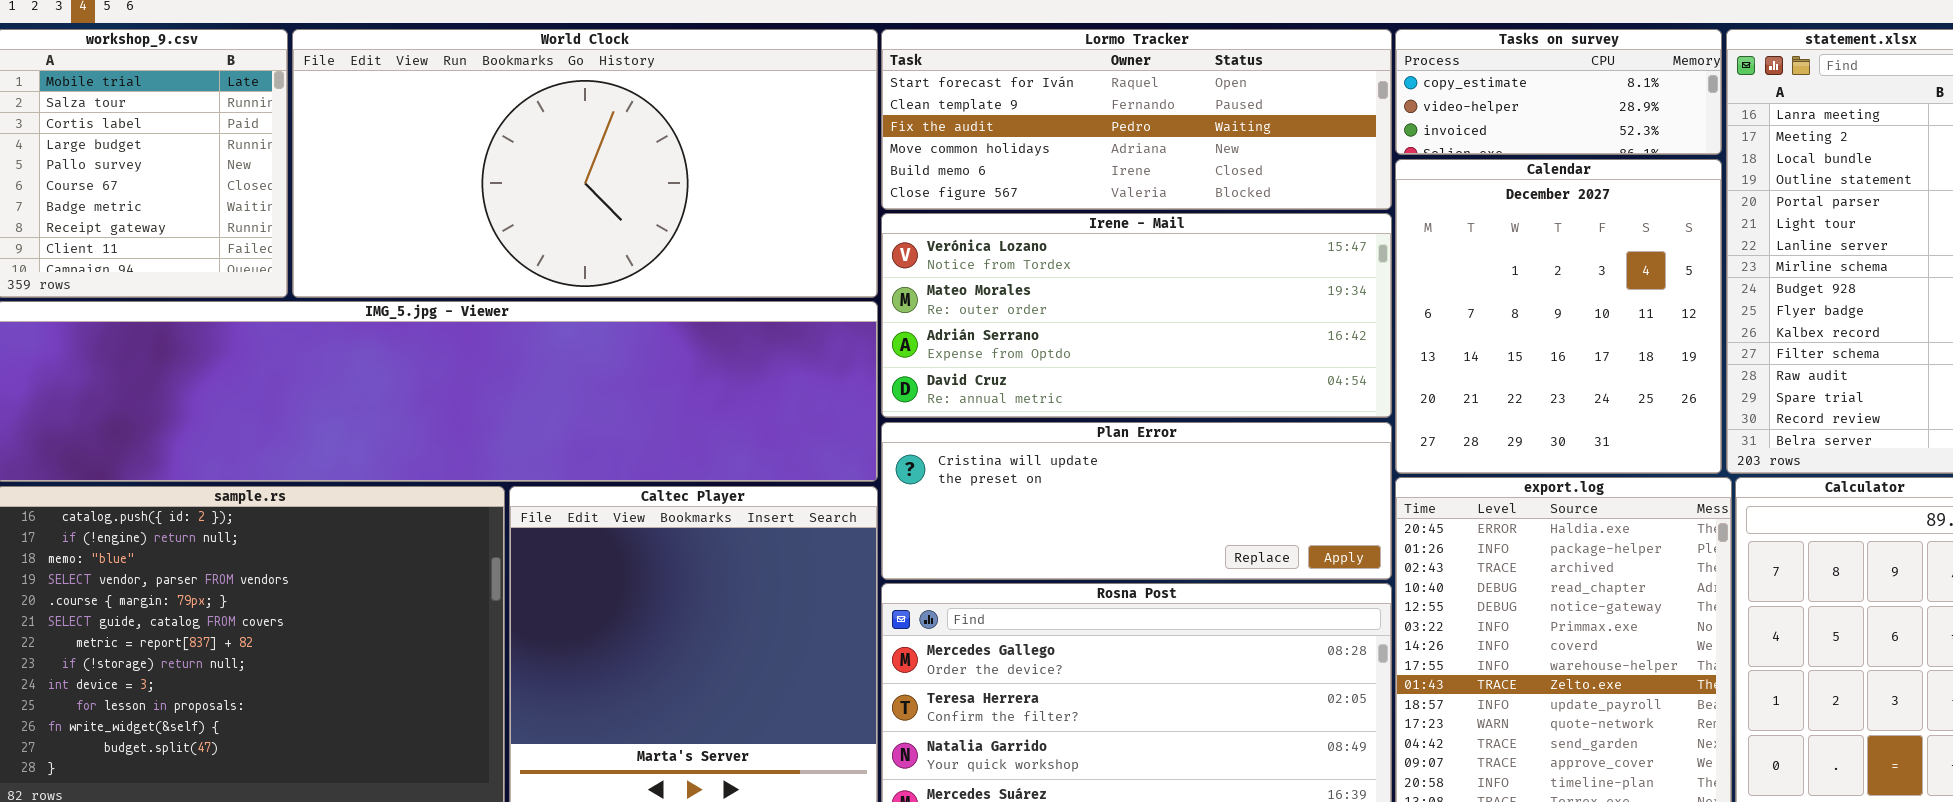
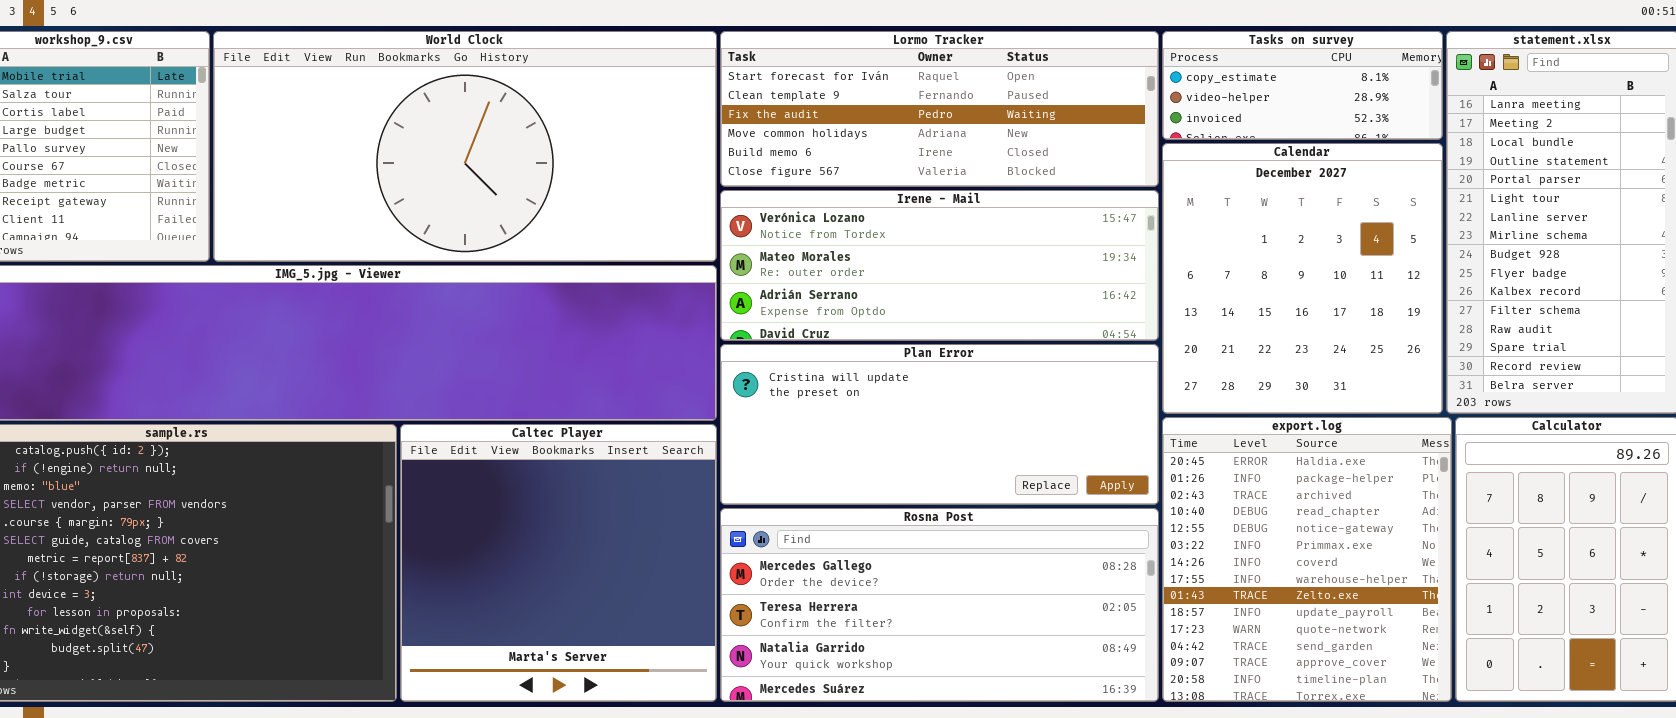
Irene - Mail: [881,213,1392,418] -> [720,190,1159,341], resized
Plan Error: [881,422,1392,580] -> [720,344,1159,505], resized

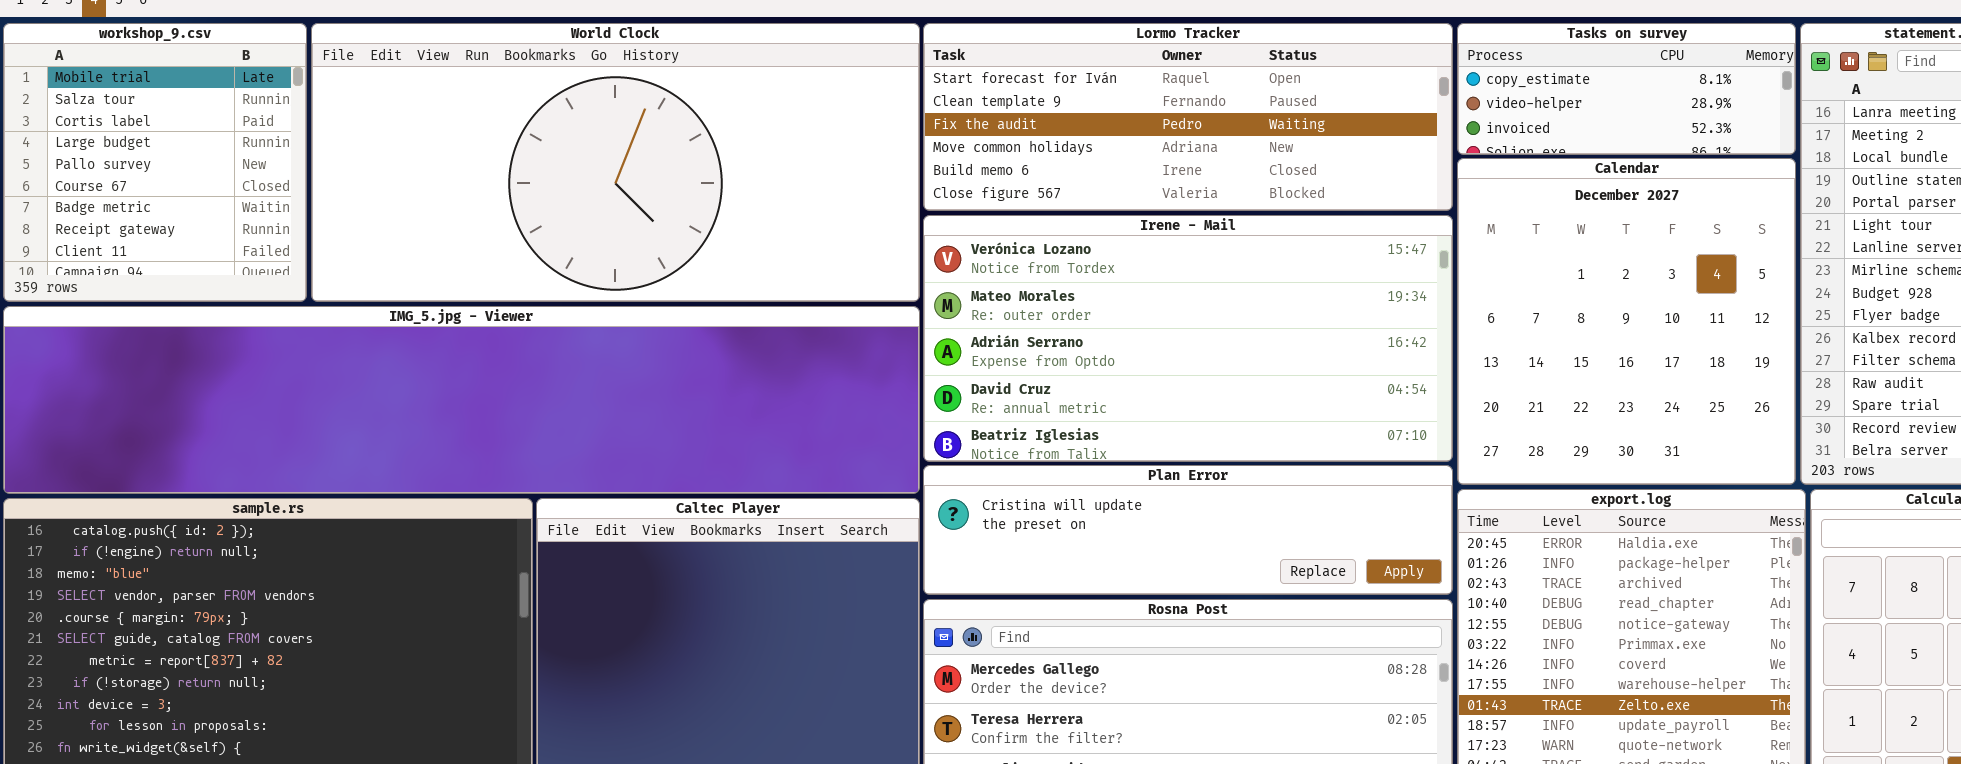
Irene - Mail: [720,190,1159,341] -> [923,215,1453,462], resized
Plan Error: [720,344,1159,505] -> [923,465,1453,595], resized

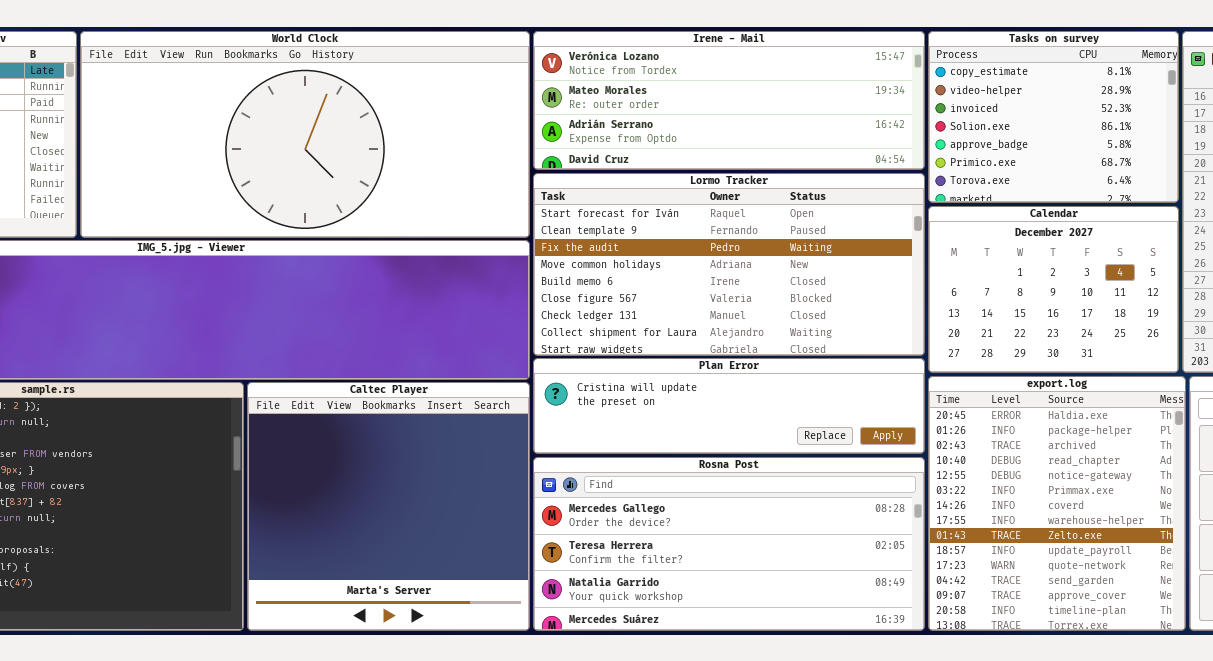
Lormo Tracker: [923,23,1453,211] -> [533,173,925,356], moved, resized
Tasks on survey: [1457,23,1796,155] -> [928,31,1179,203], resized
Calendar: [1457,158,1796,485] -> [928,206,1179,373], resized
Irene - Mail: [923,215,1453,462] -> [533,31,925,170], moved, resized

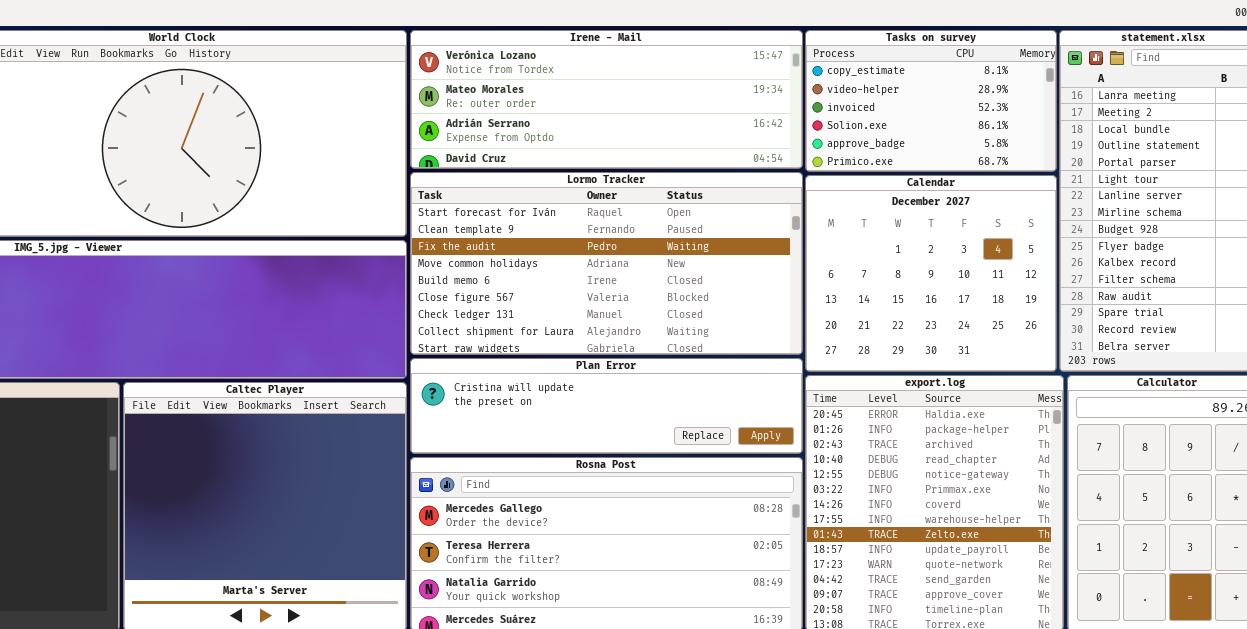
Tasks on survey: [928,31,1179,203] -> [805,30,1057,172], resized
Calendar: [928,206,1179,373] -> [805,175,1057,372], resized

